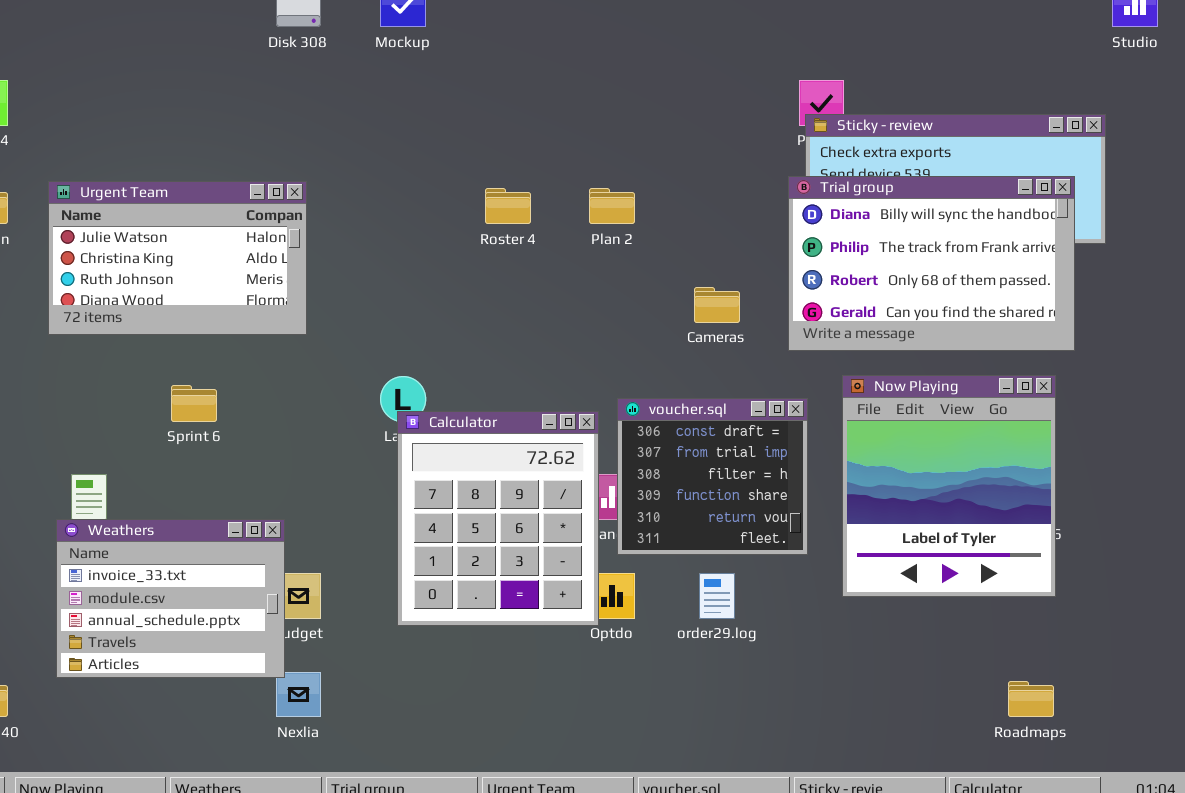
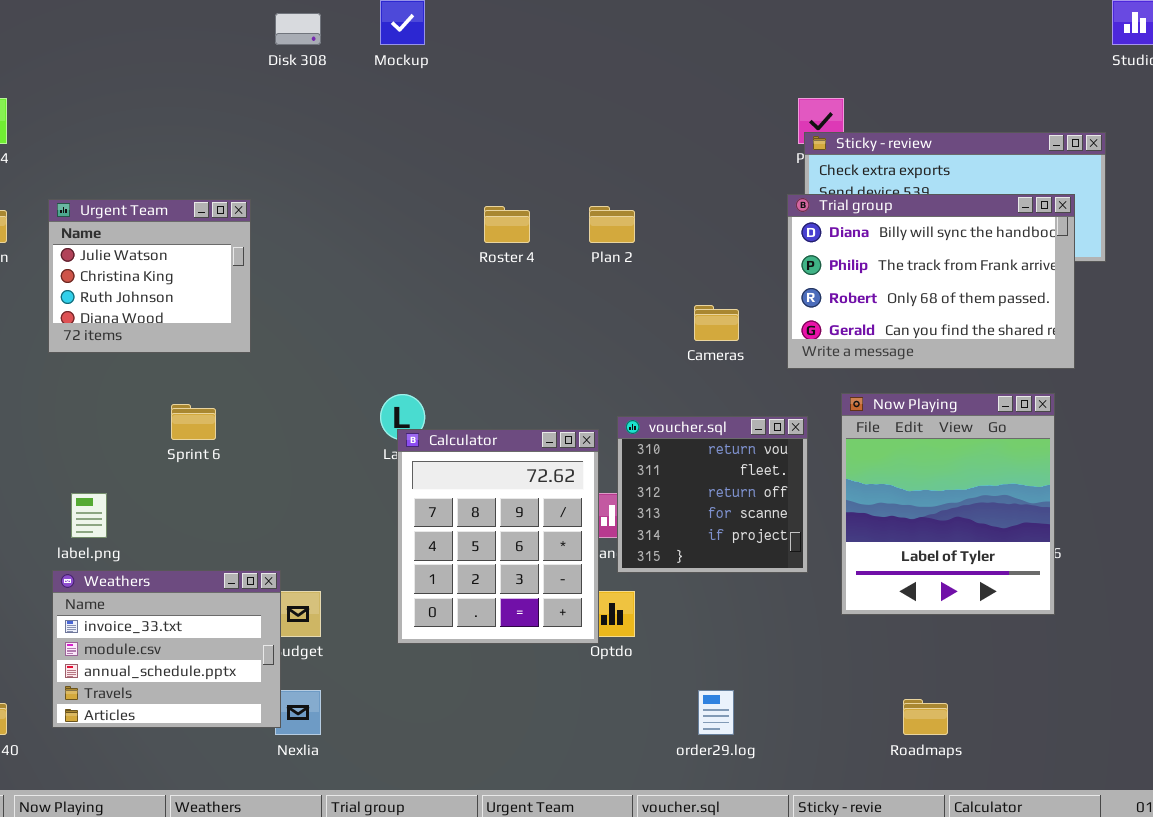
Urgent Team: [48,181,307,335] -> [48,199,251,353], resized
voucher.sql: [617,398,808,555] -> [617,416,808,573], scrolled down 4 rows
Weathers: [56,519,285,678] -> [52,570,281,728], moved
order29.log: [699,573,735,619] -> [698,690,734,735], moved
Roadmaps: [1008,681,1054,717] -> [903,699,948,735], moved

